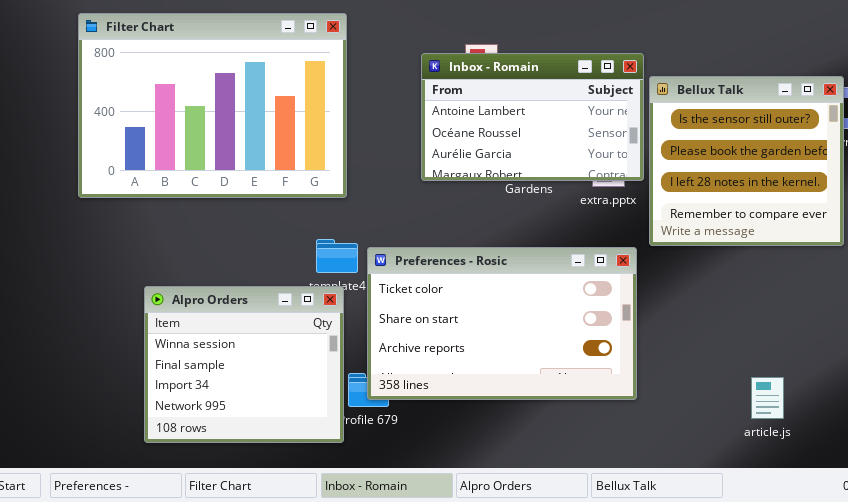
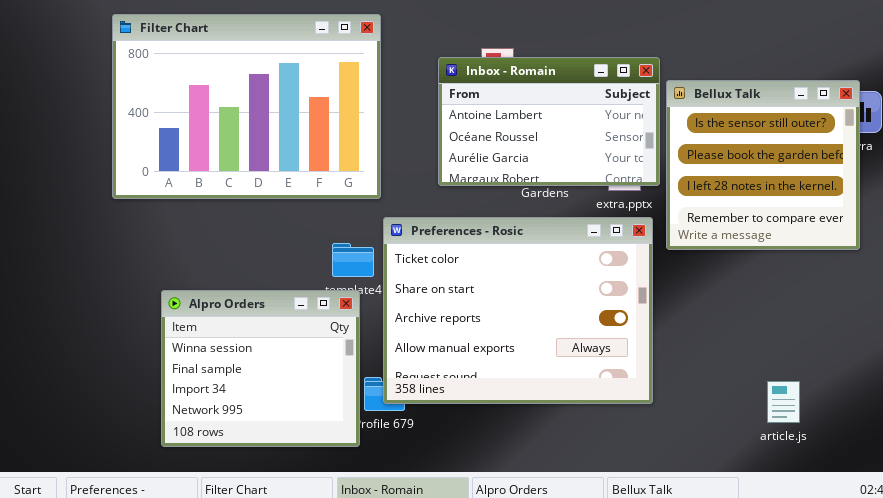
Filter Chart: [78,13,347,198] -> [112,14,381,199], moved
Preferences - Rosic: [367,247,637,400] -> [383,217,653,404], resized

